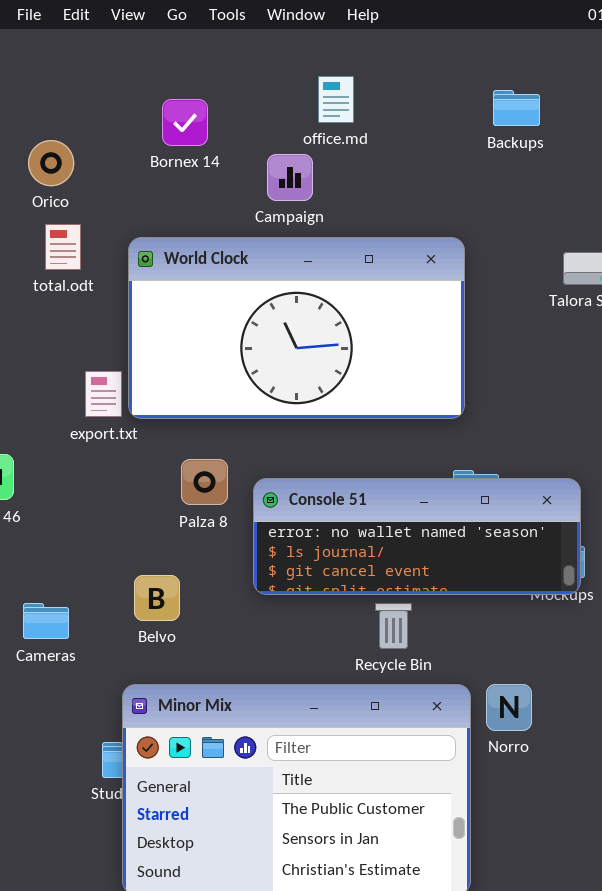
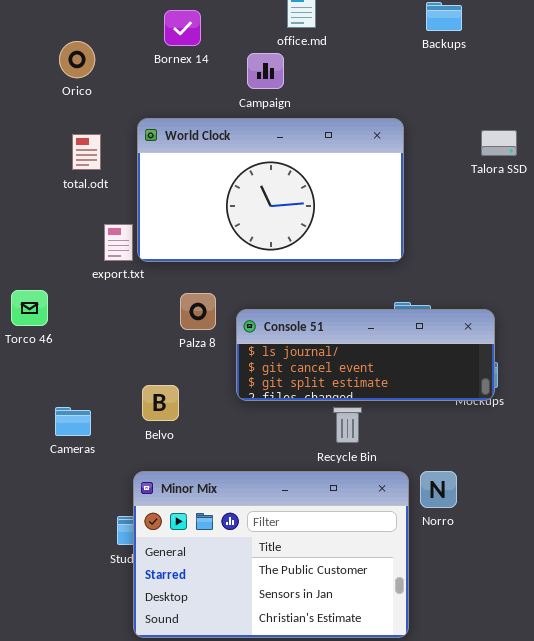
total.odt: [45,224,81,270] -> [72,134,101,170], moved
Console 51: [253,478,581,595] -> [236,309,495,401], scrolled down 1 row

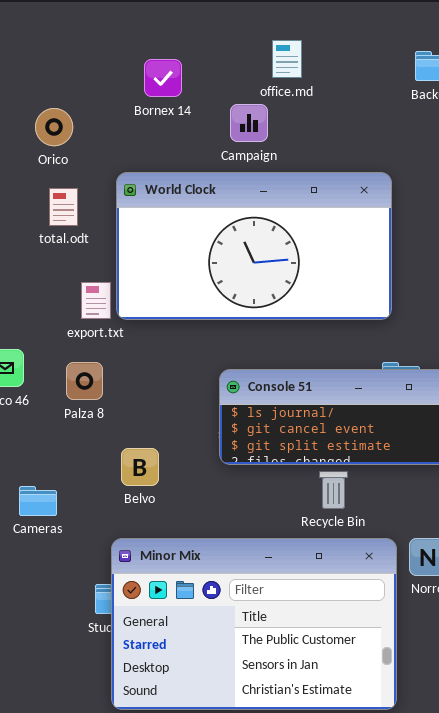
Orico: [59,41,95,78] -> [35,108,73,146], moved
Palza 8: [180,293,216,330] -> [66,362,103,400], moved
Cameras: [55,407,91,436] -> [19,486,57,516], moved

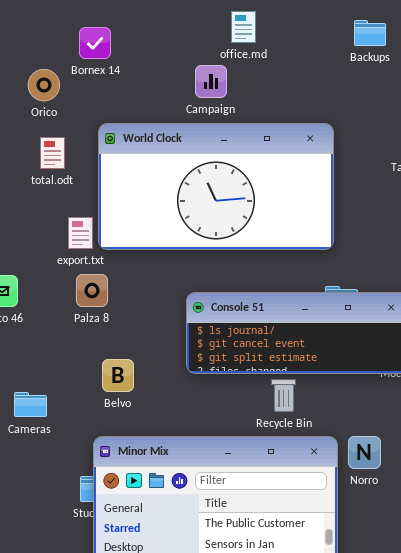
Bornex 14: [144,59,182,97] -> [79,27,111,59], moved
Palza 8: [66,362,103,400] -> [76,274,108,307], moved

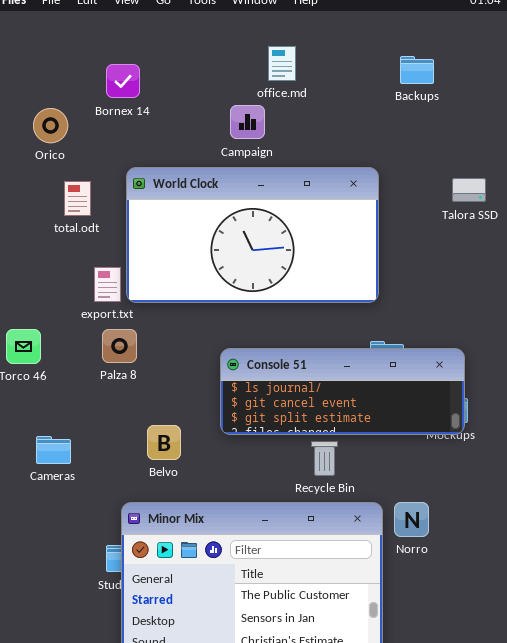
Orico: [28,69,60,101] -> [33,108,68,143], moved
Belvo: [102,359,134,392] -> [147,425,181,460], moved
Cameras: [14,392,47,417] -> [36,436,71,464], moved

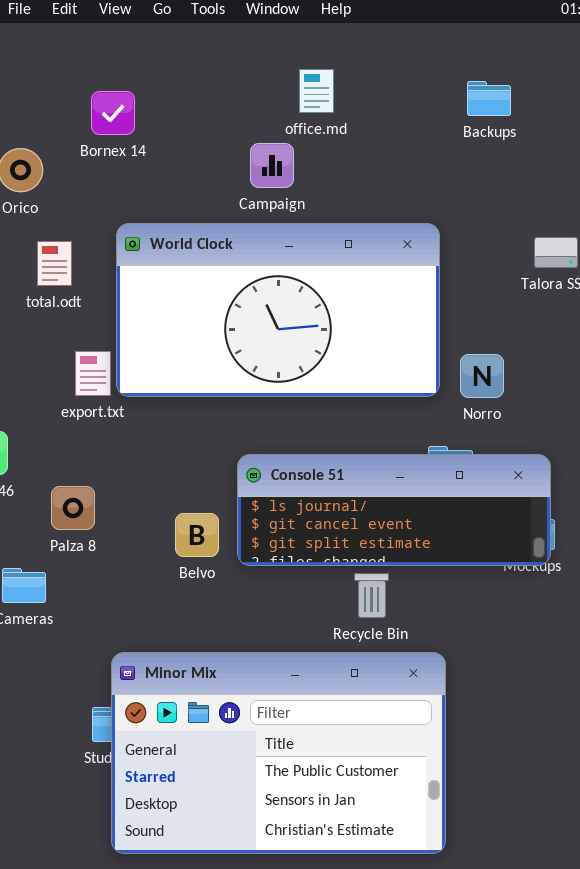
Palza 8: [102,329,137,363] -> [51,486,95,530], moved
Belvo: [147,425,181,460] -> [175,513,219,557], moved
Norro: [394,502,429,537] -> [460,354,504,398], moved

